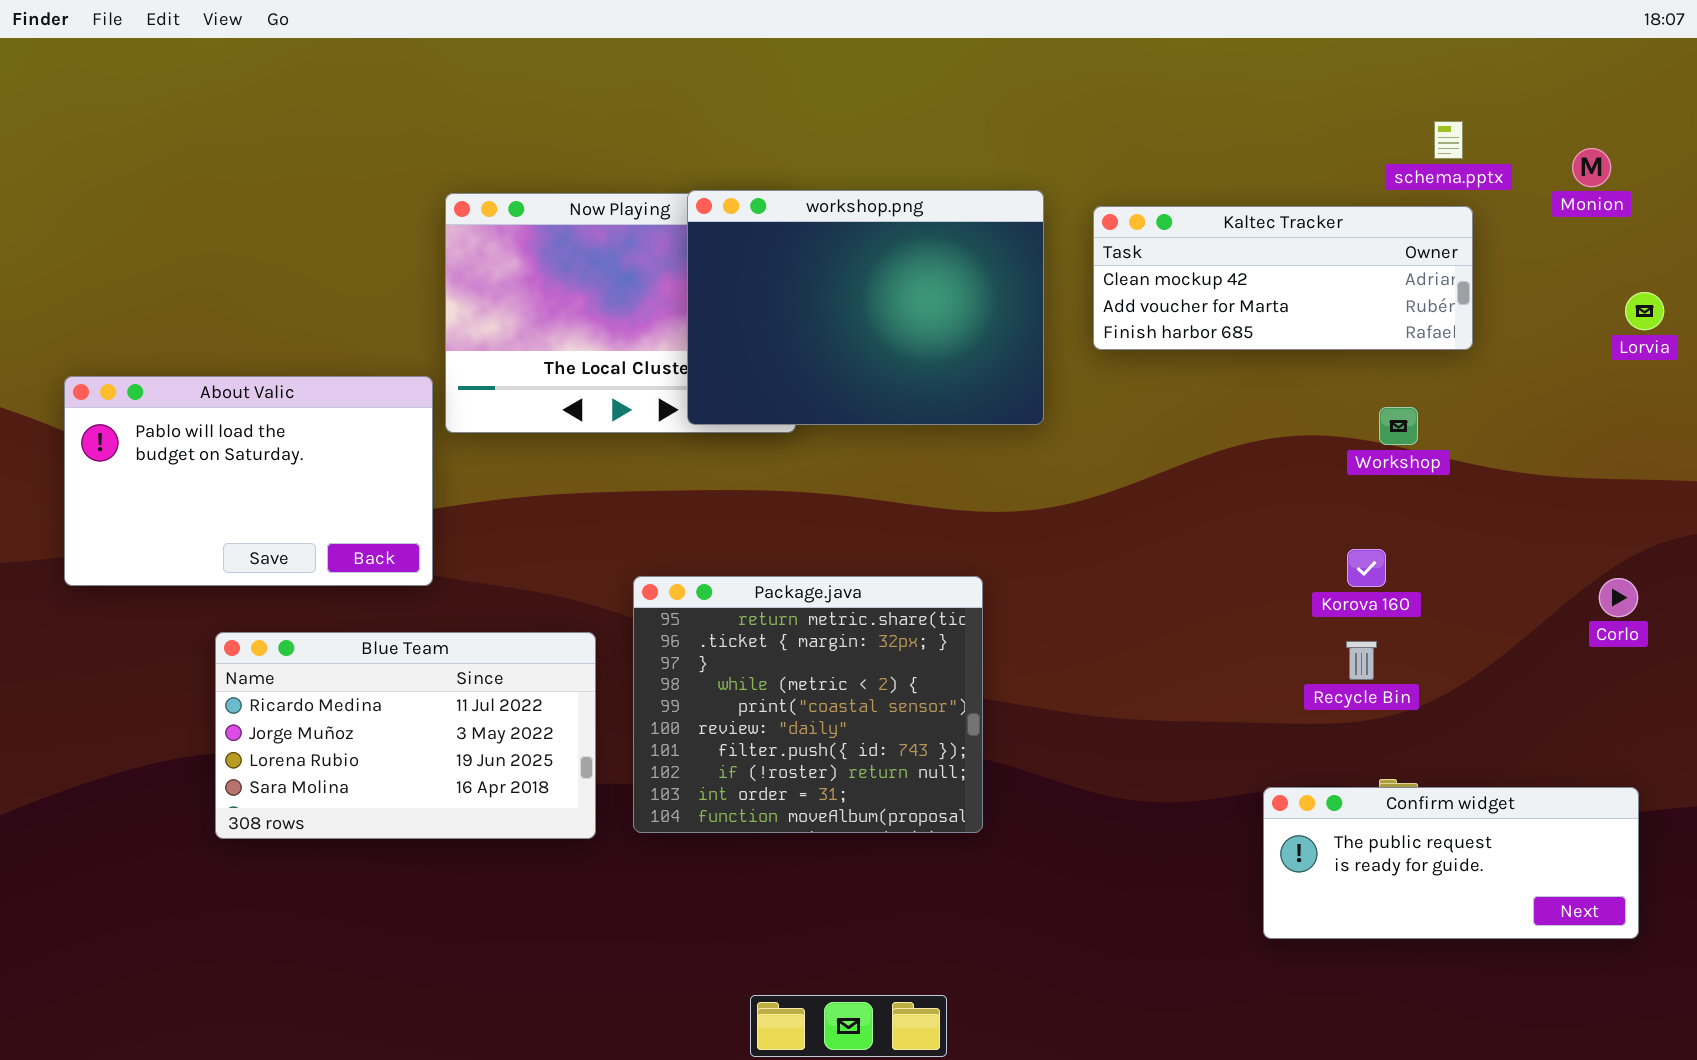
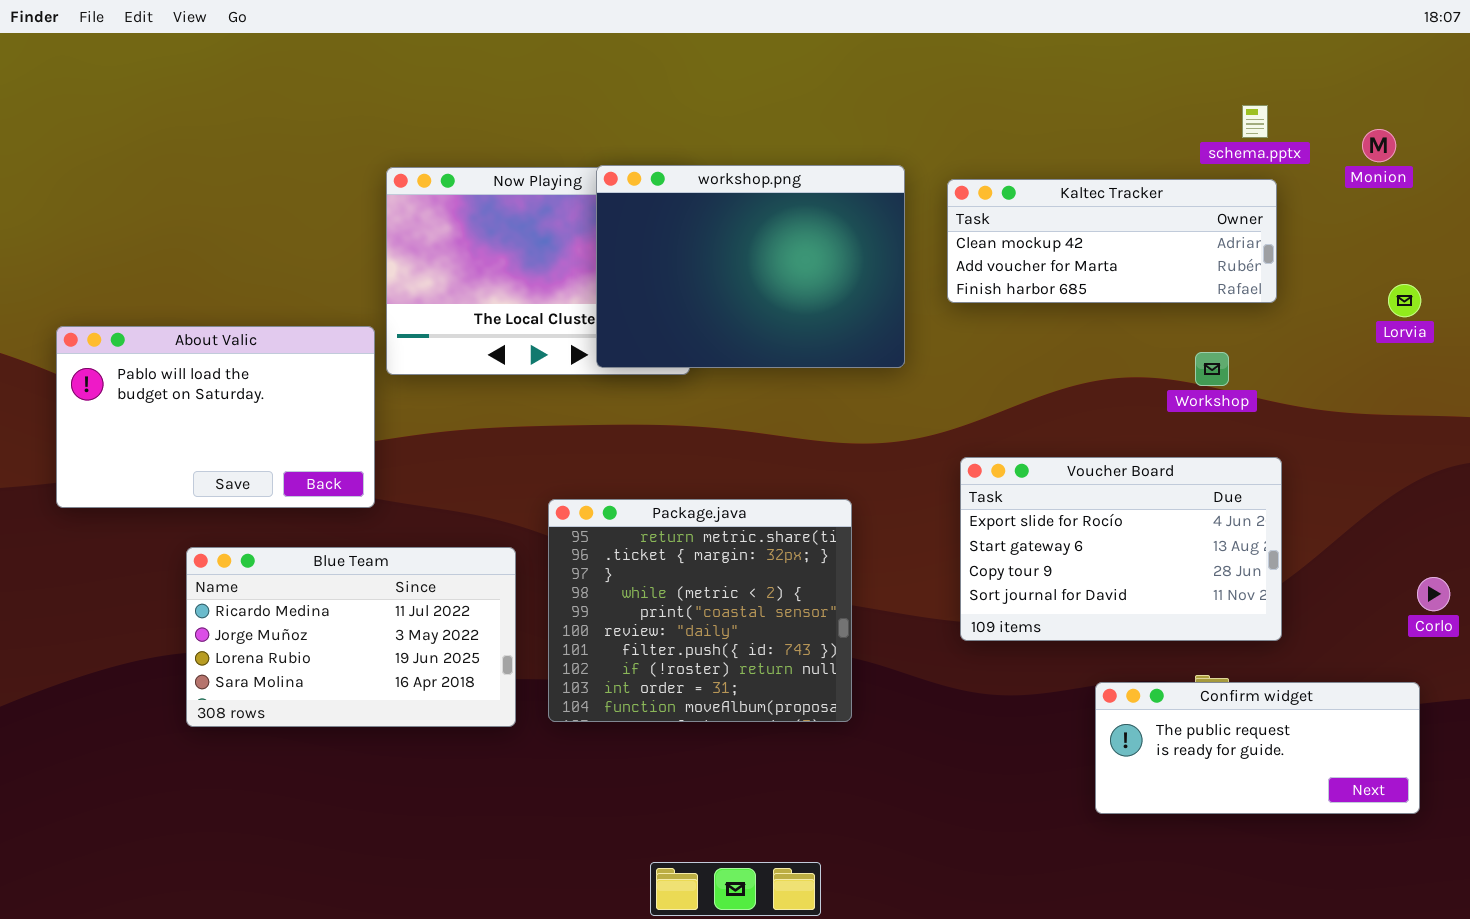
Lorvia: [1625,292,1664,330] -> [1388,284,1421,317], moved
Voucher Board: none -> [960,457,1282,641], opened
Corlo: [1599,578,1638,617] -> [1417,577,1450,611], moved

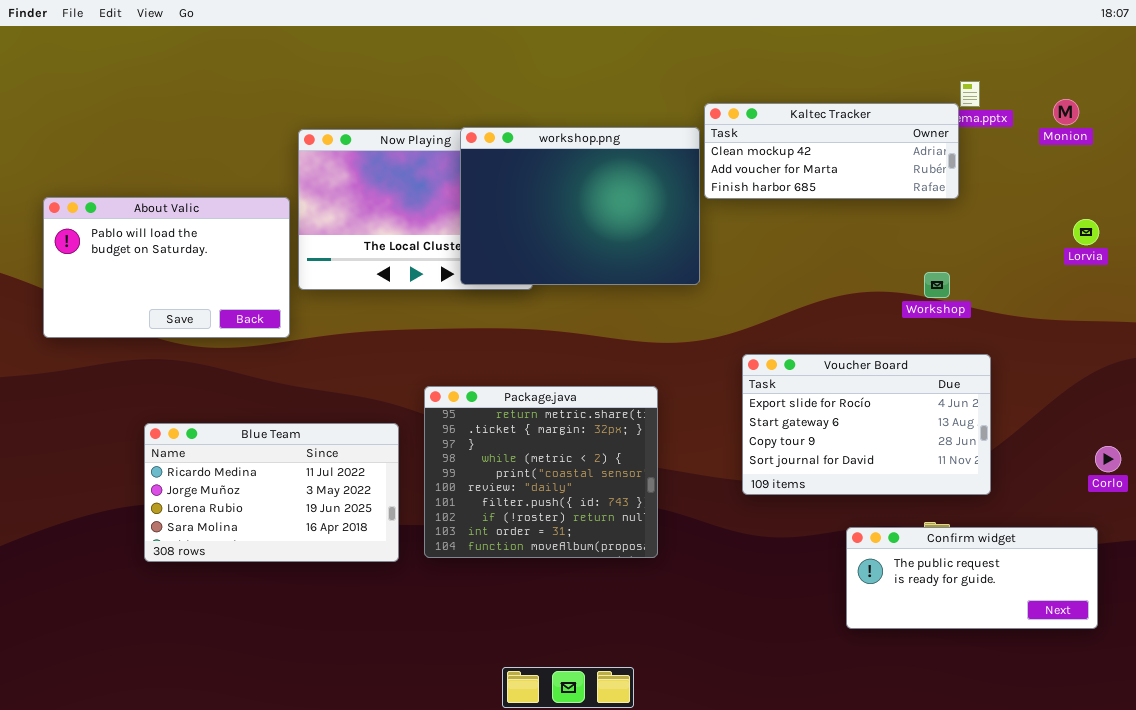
Kaltec Tracker: [947,179,1277,303] -> [704,103,959,199], moved
About Valic: [56,326,375,508] -> [43,197,290,338], moved

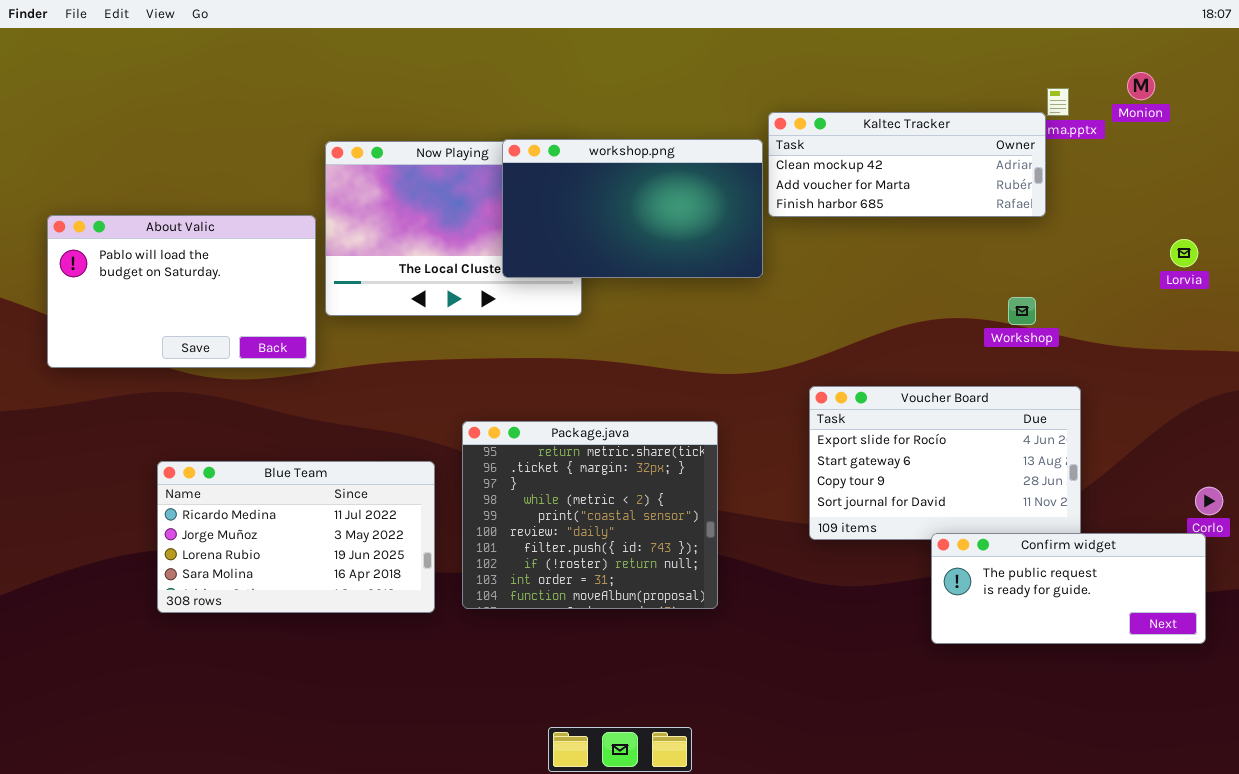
Monion: [1053,99,1079,125] -> [1127,72,1155,100], moved
workshop.png: [460,127,700,285] -> [502,139,763,278], resized
Confirm widget: [846,527,1098,629] -> [931,533,1206,644], moved

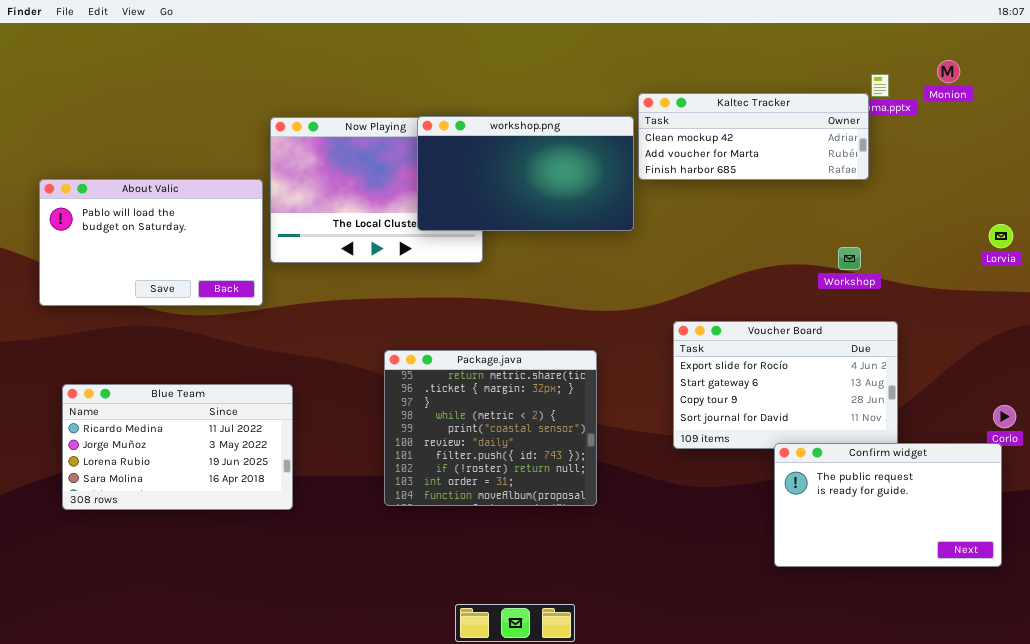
Lorvia: [1170,239,1198,267] -> [989,224,1013,248], moved
Blue Team: [157,461,435,613] -> [62,384,293,510], moved
Confirm widget: [931,533,1206,644] -> [774,443,1002,567], resized

